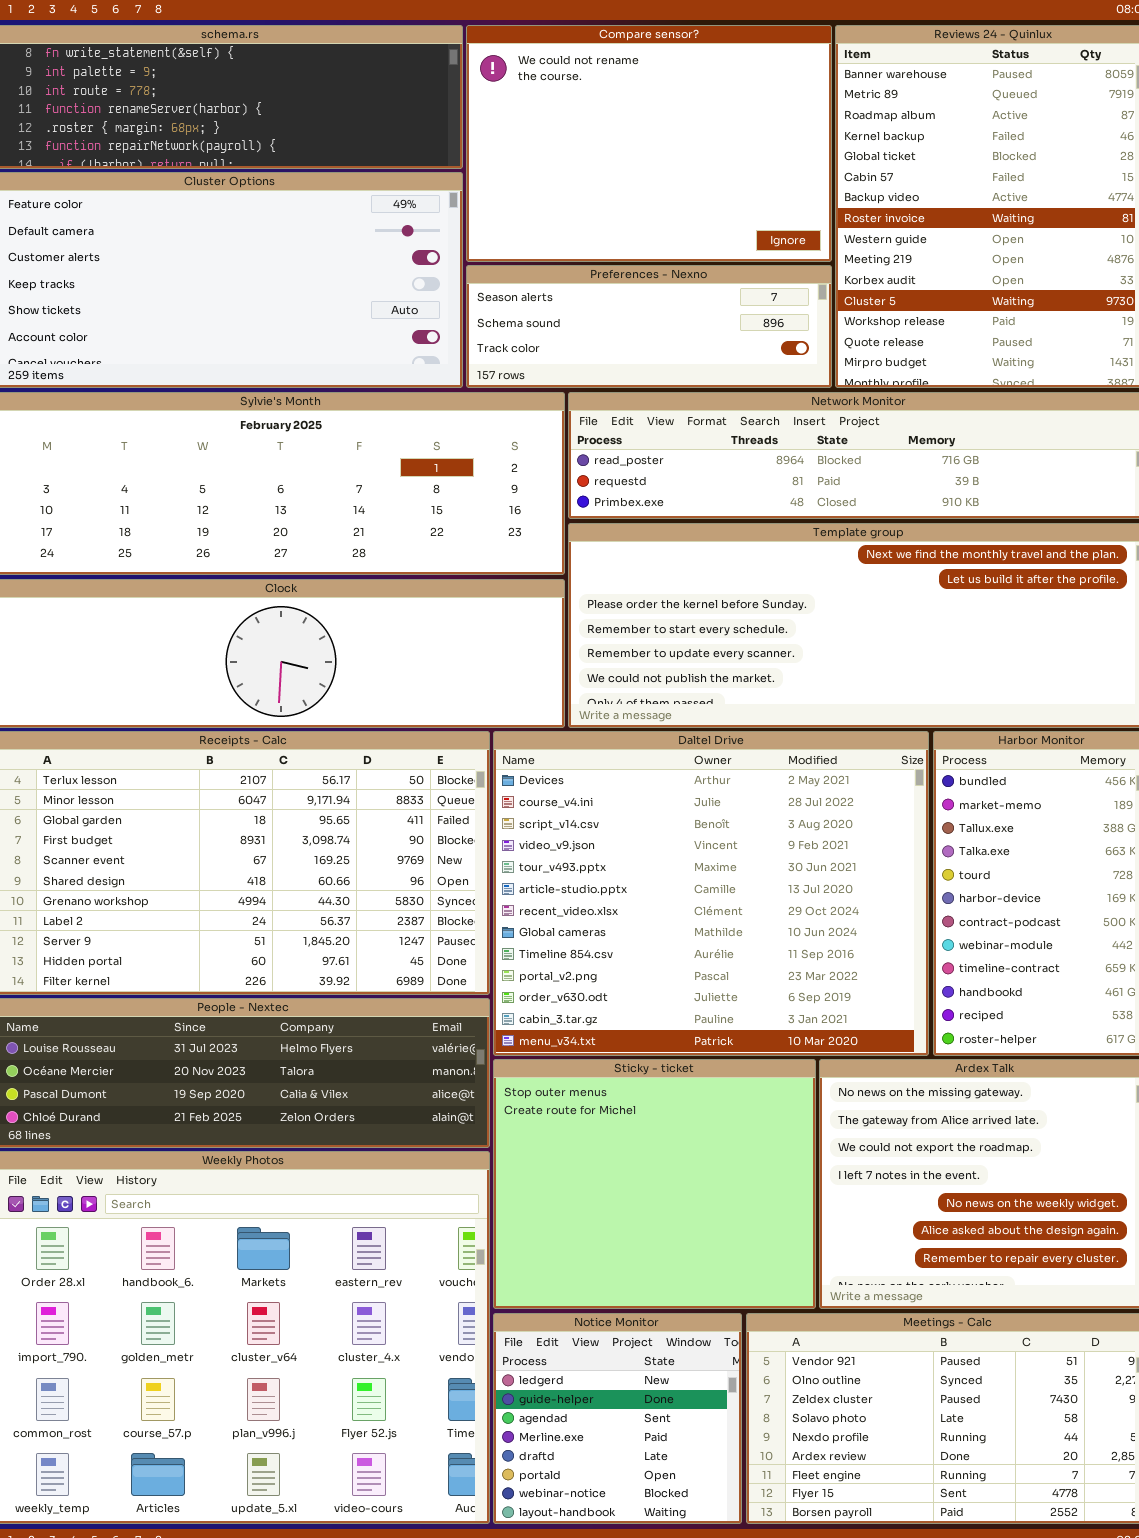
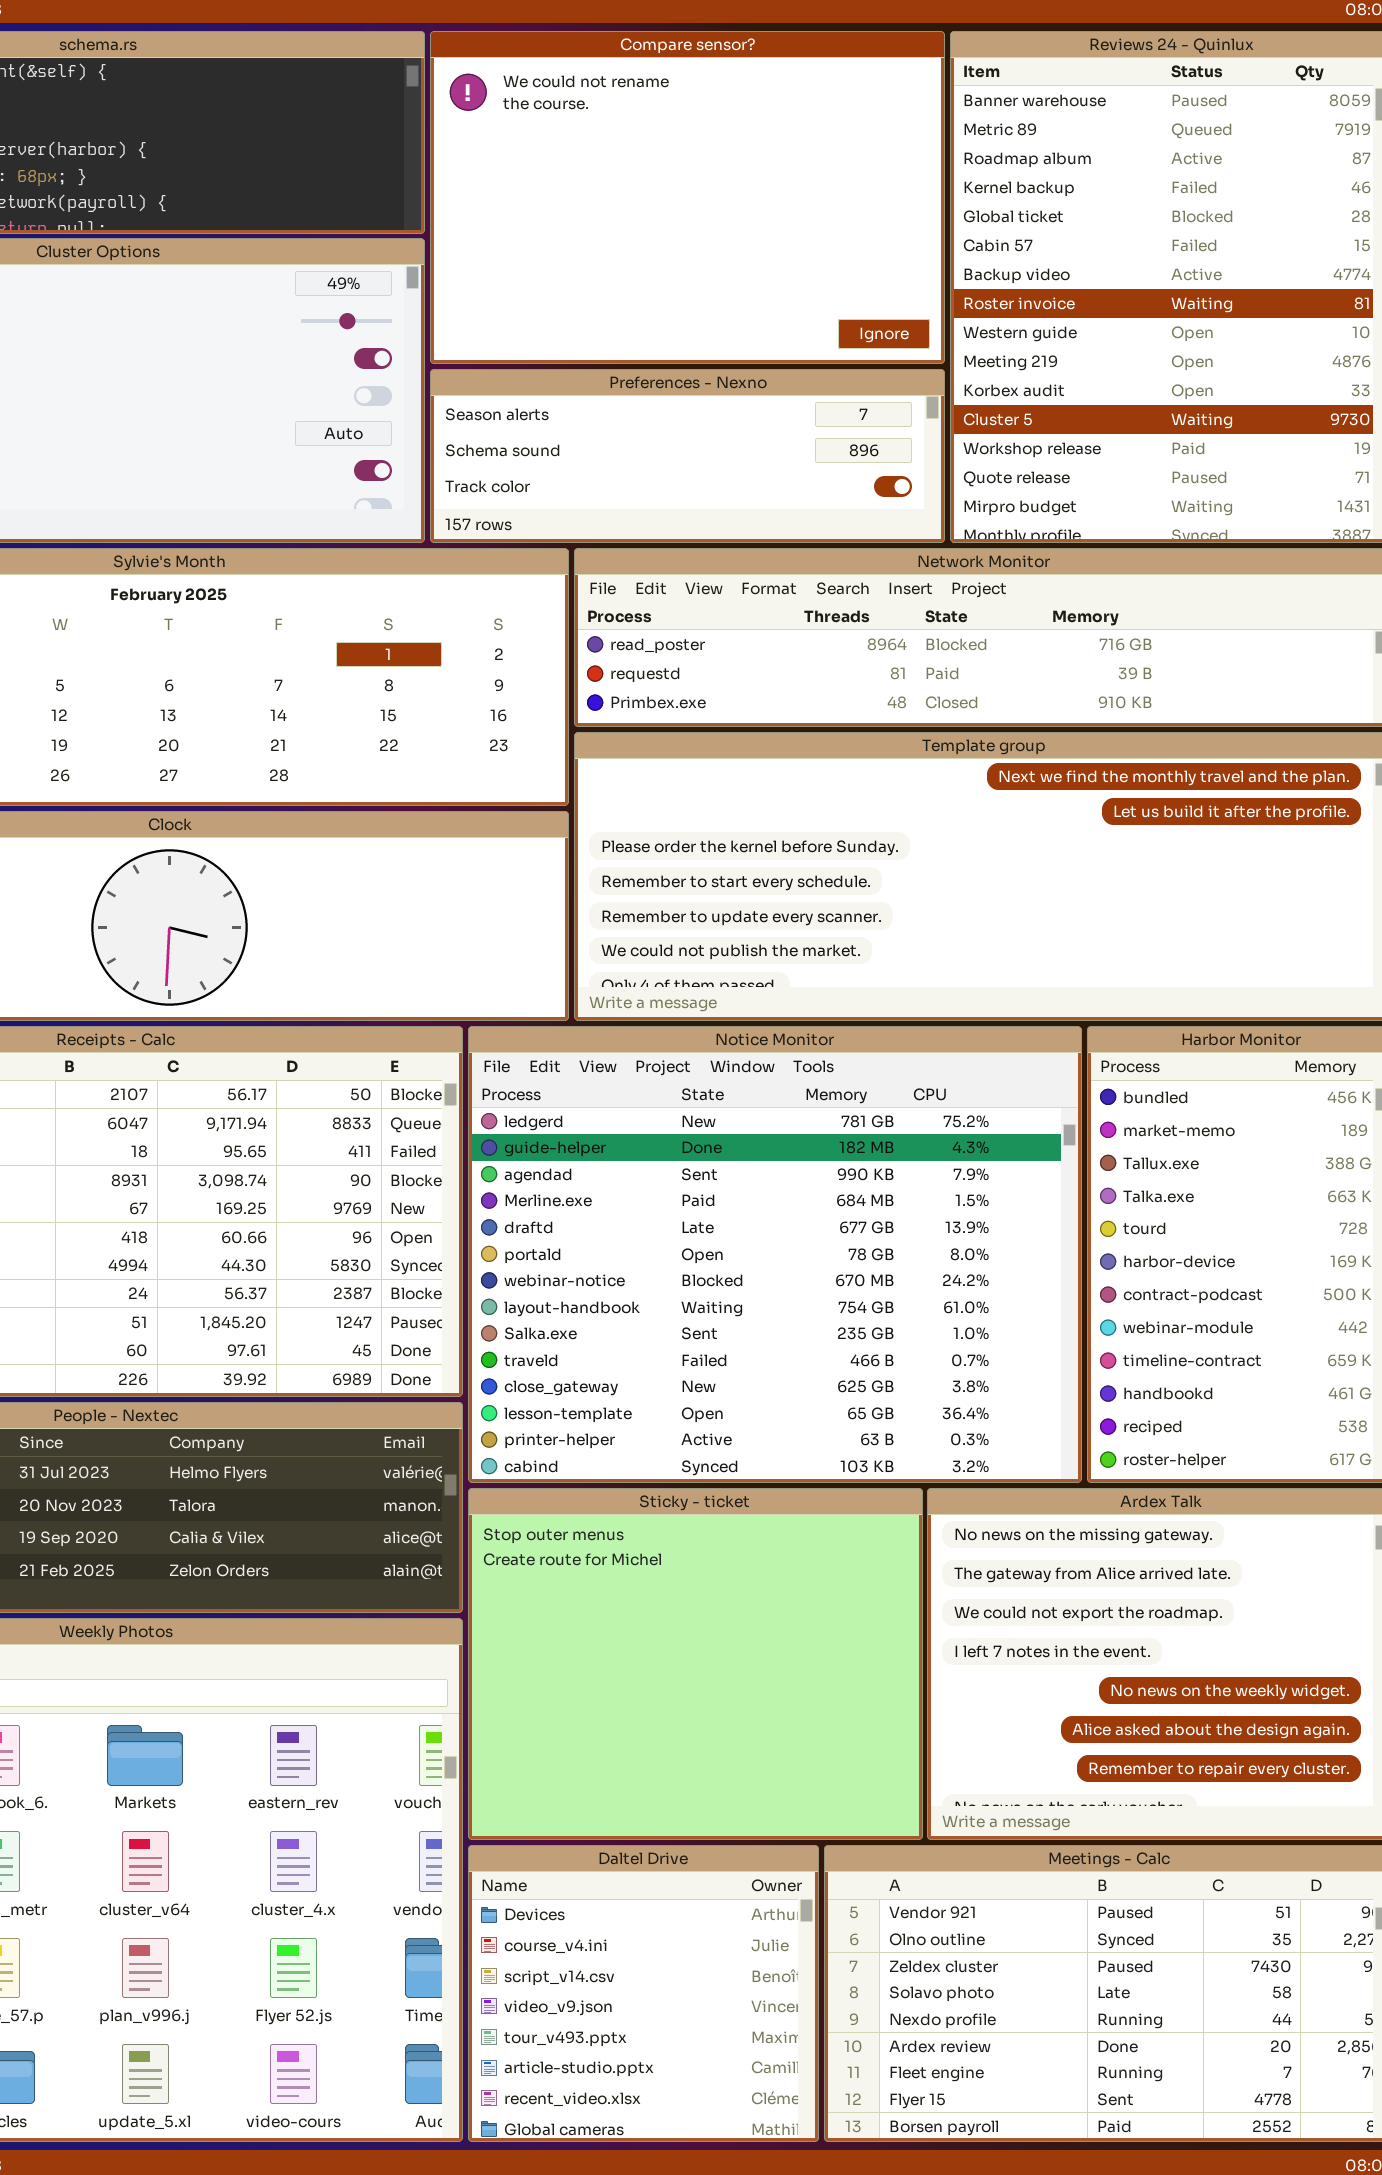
Daltel Drive: [493,731,929,1056] -> [468,1845,819,2142], moved, resized
Notice Monitor: [493,1313,742,1524] -> [468,1026,1082,1483], moved, resized

